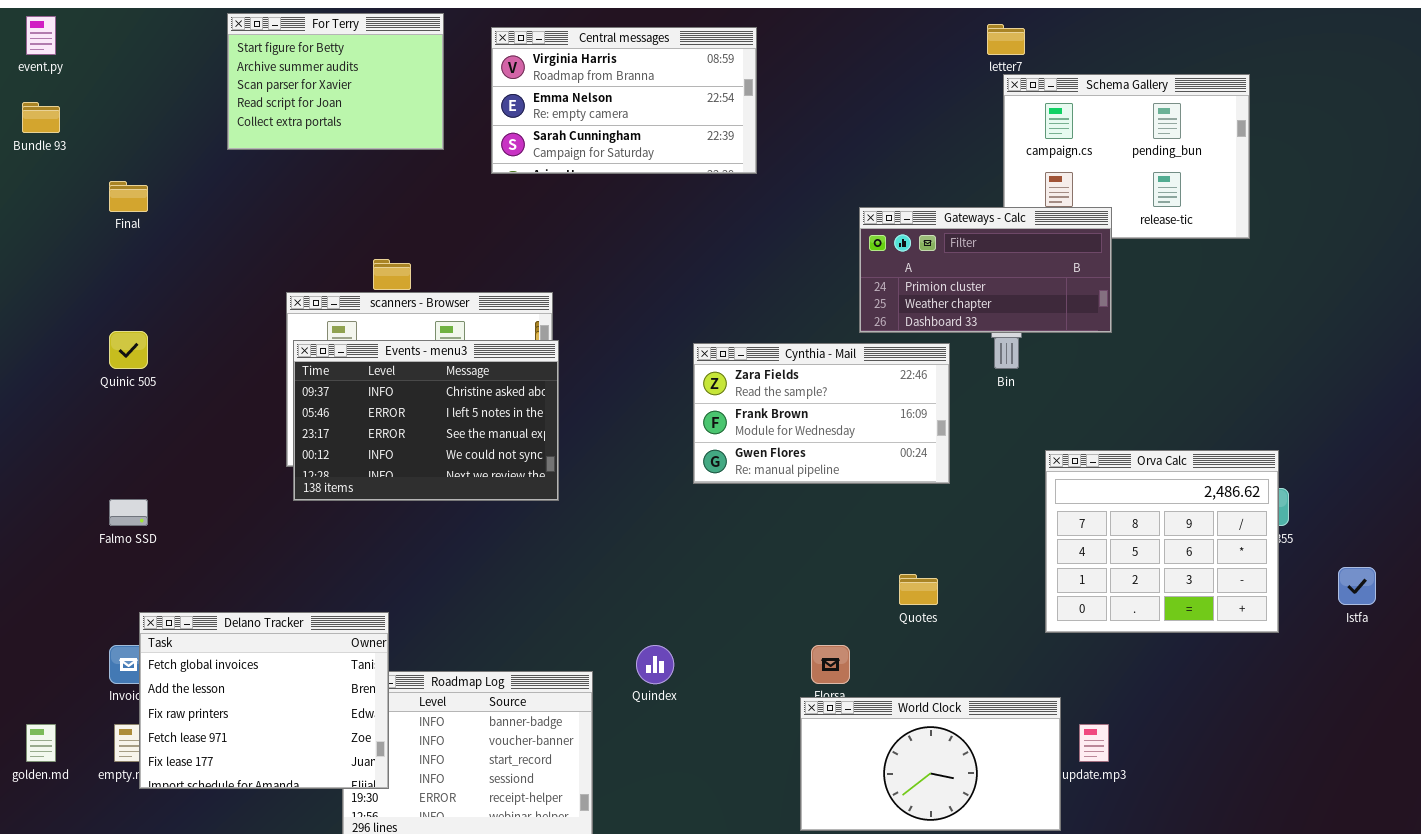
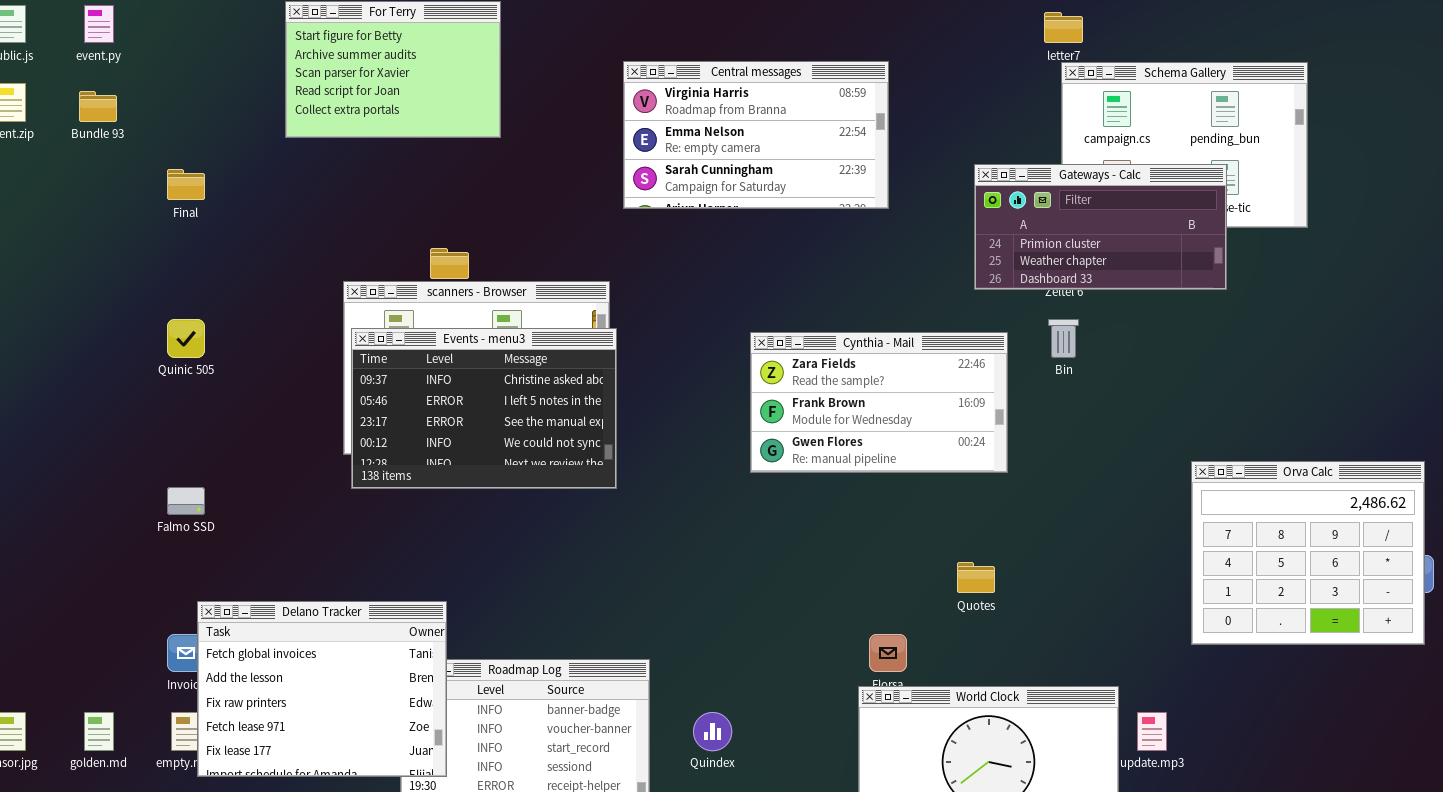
Central messages: [491,27,757,174] -> [623,61,889,209], moved
Gateways - Calc: [859,207,1112,333] -> [974,164,1227,290], moved
Orva Calc: [1045,450,1279,633] -> [1191,461,1425,645], moved
Quindex: [636,645,674,684] -> [693,712,732,751], moved

